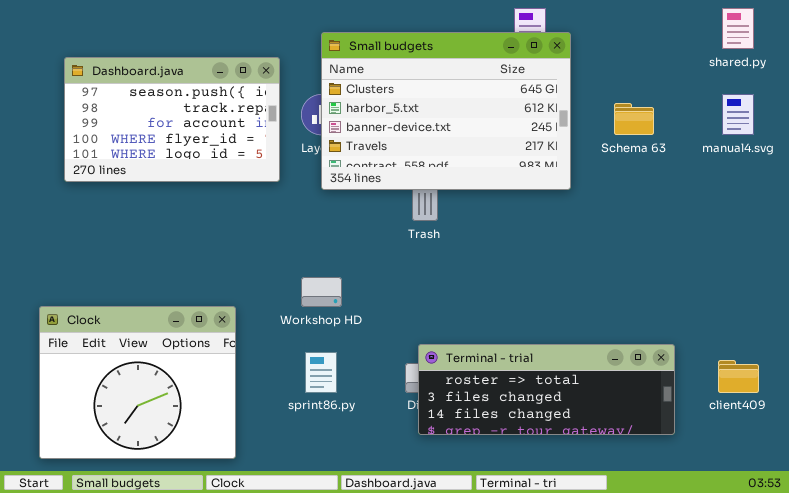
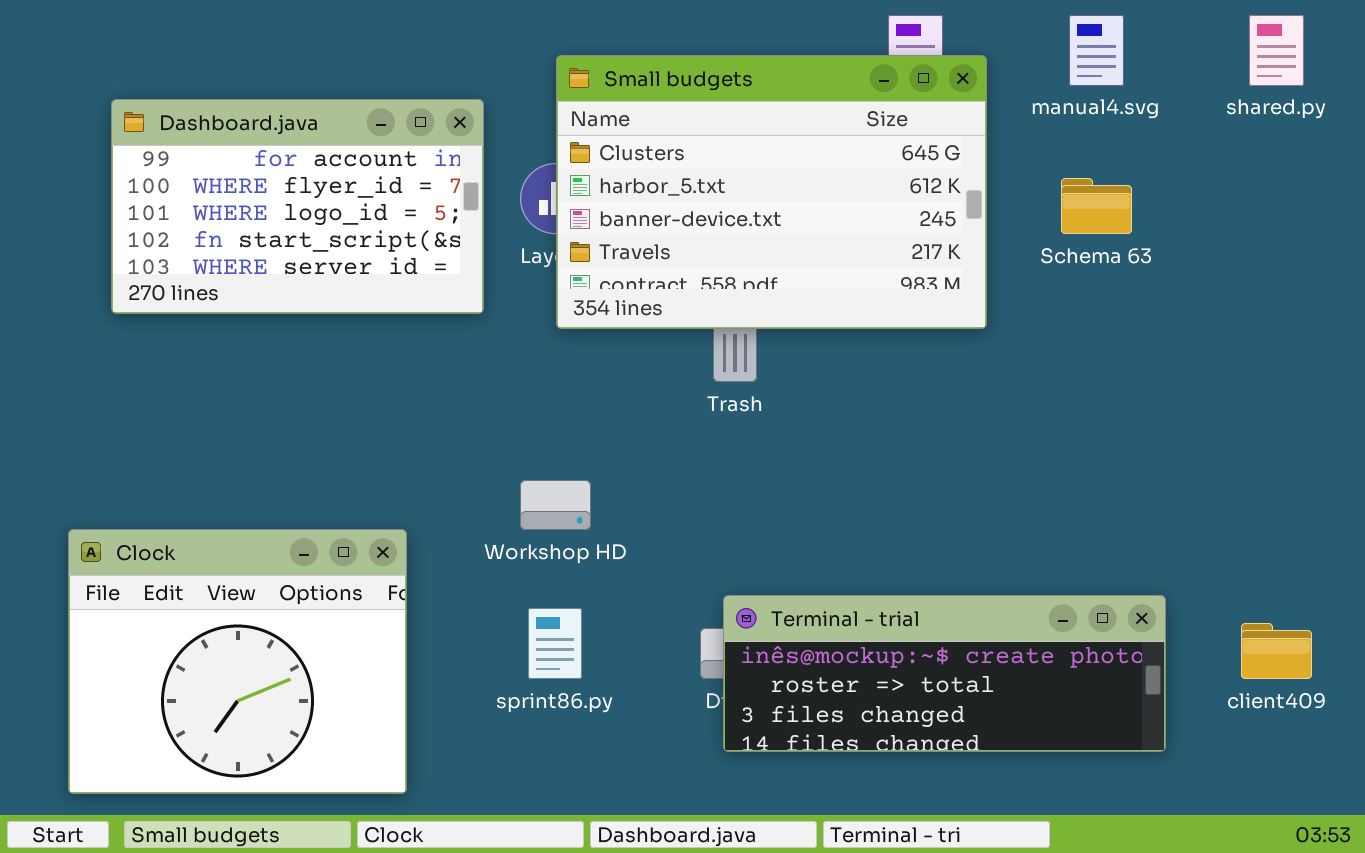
Dashboard.java: [64,57,280,182] -> [111,99,484,314], scrolled down 2 rows
manual4.svg: [722,94,754,135] -> [1069,15,1124,86], moved
Terminal - trial: [418,344,675,435] -> [723,595,1166,752], scrolled up 1 row

